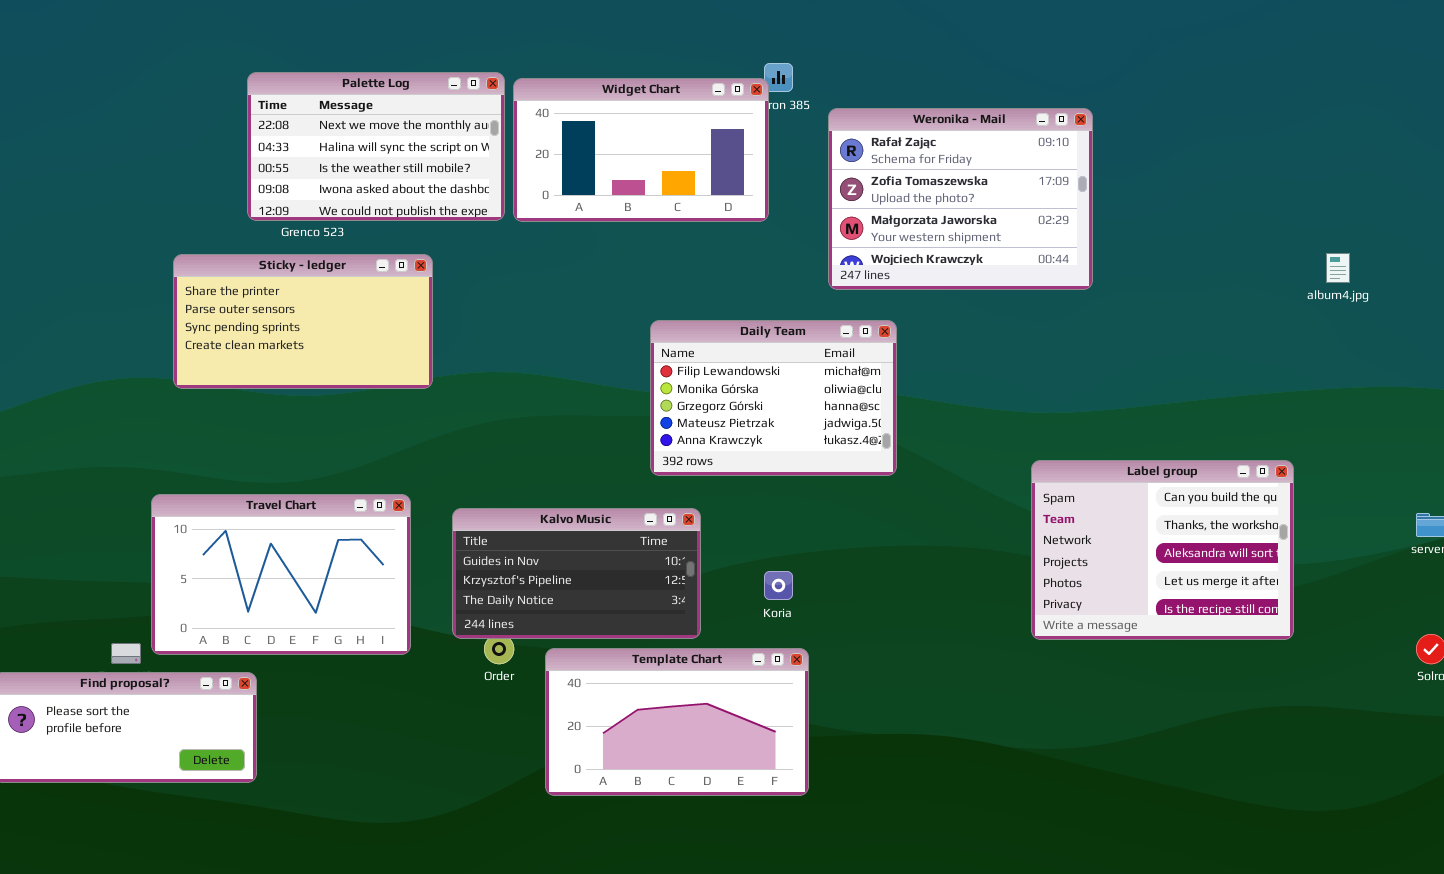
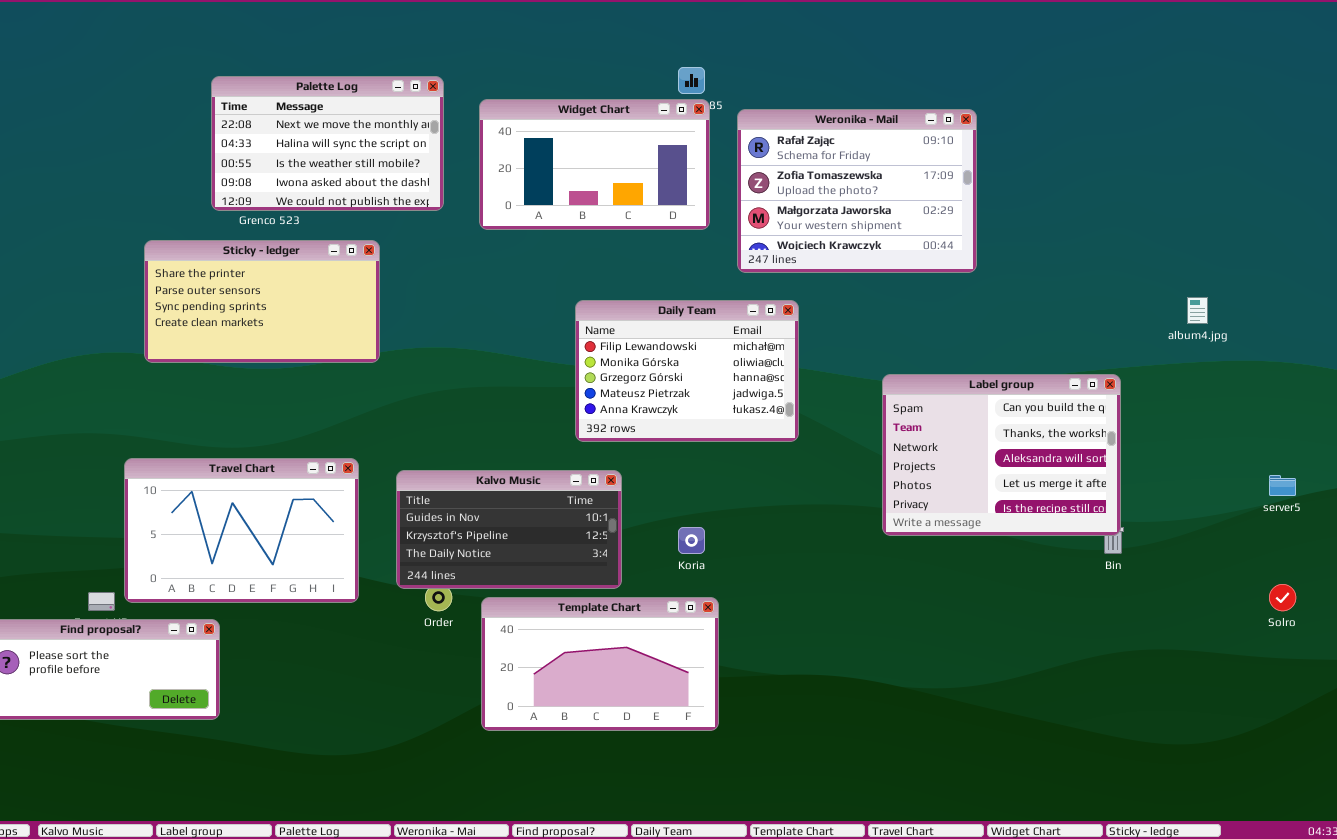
Widget Chart: [513,78,769,222] -> [479,99,710,230], moved
album4.jpg: [1326,253,1350,283] -> [1187,297,1208,324], moved
Label group: [1031,460,1294,640] -> [882,374,1121,536], moved

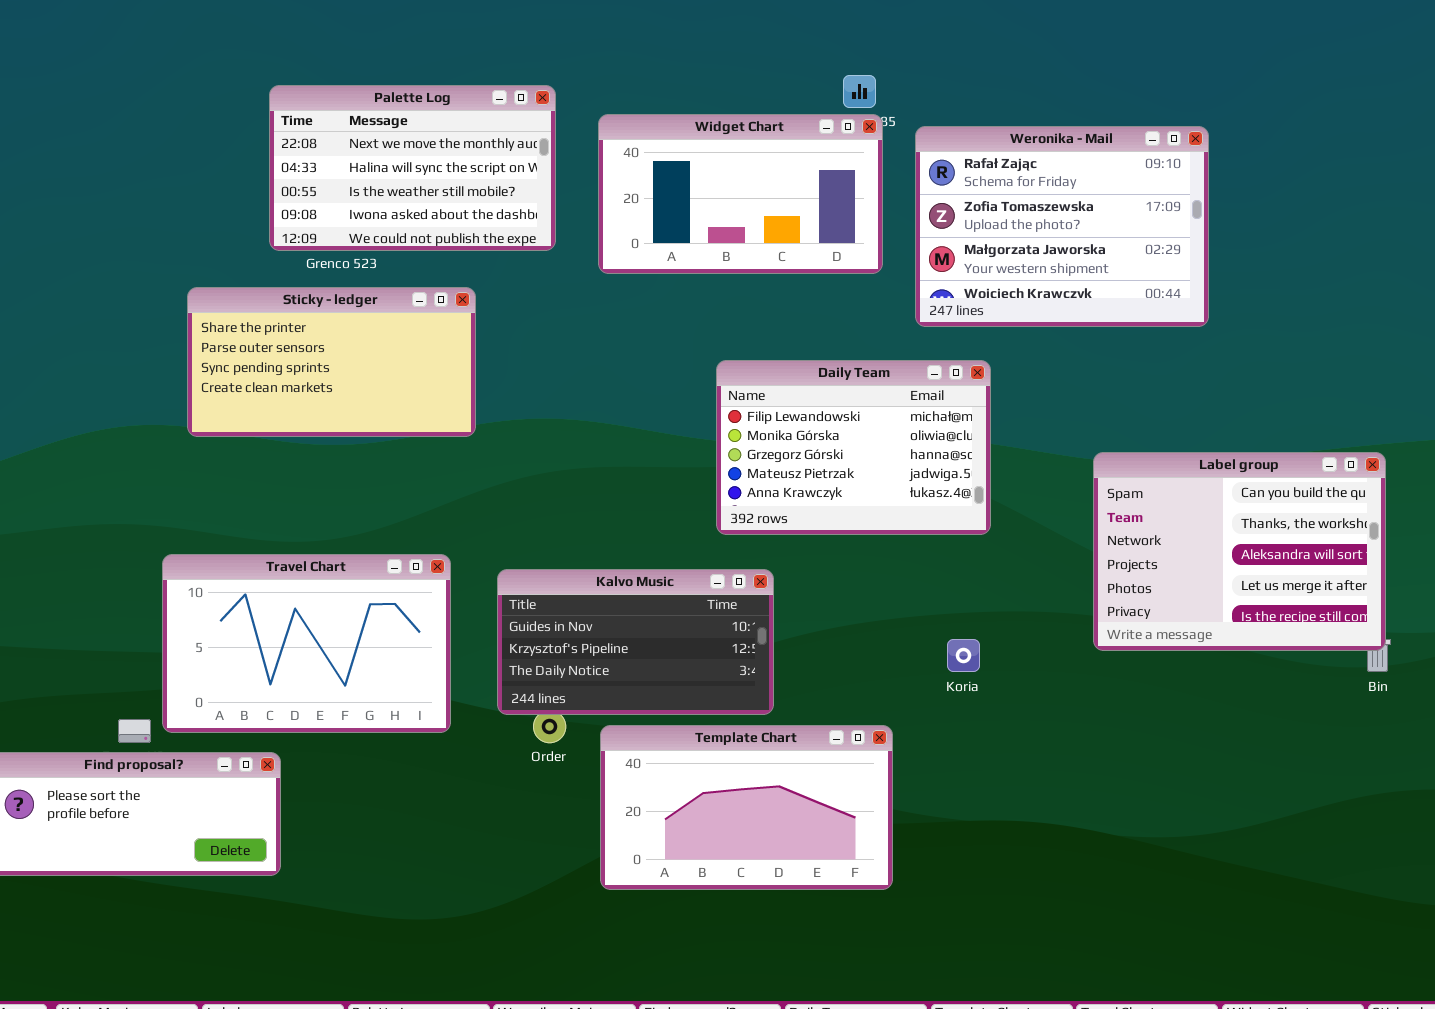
Koria: [678,527,705,554] -> [947,639,980,672], moved

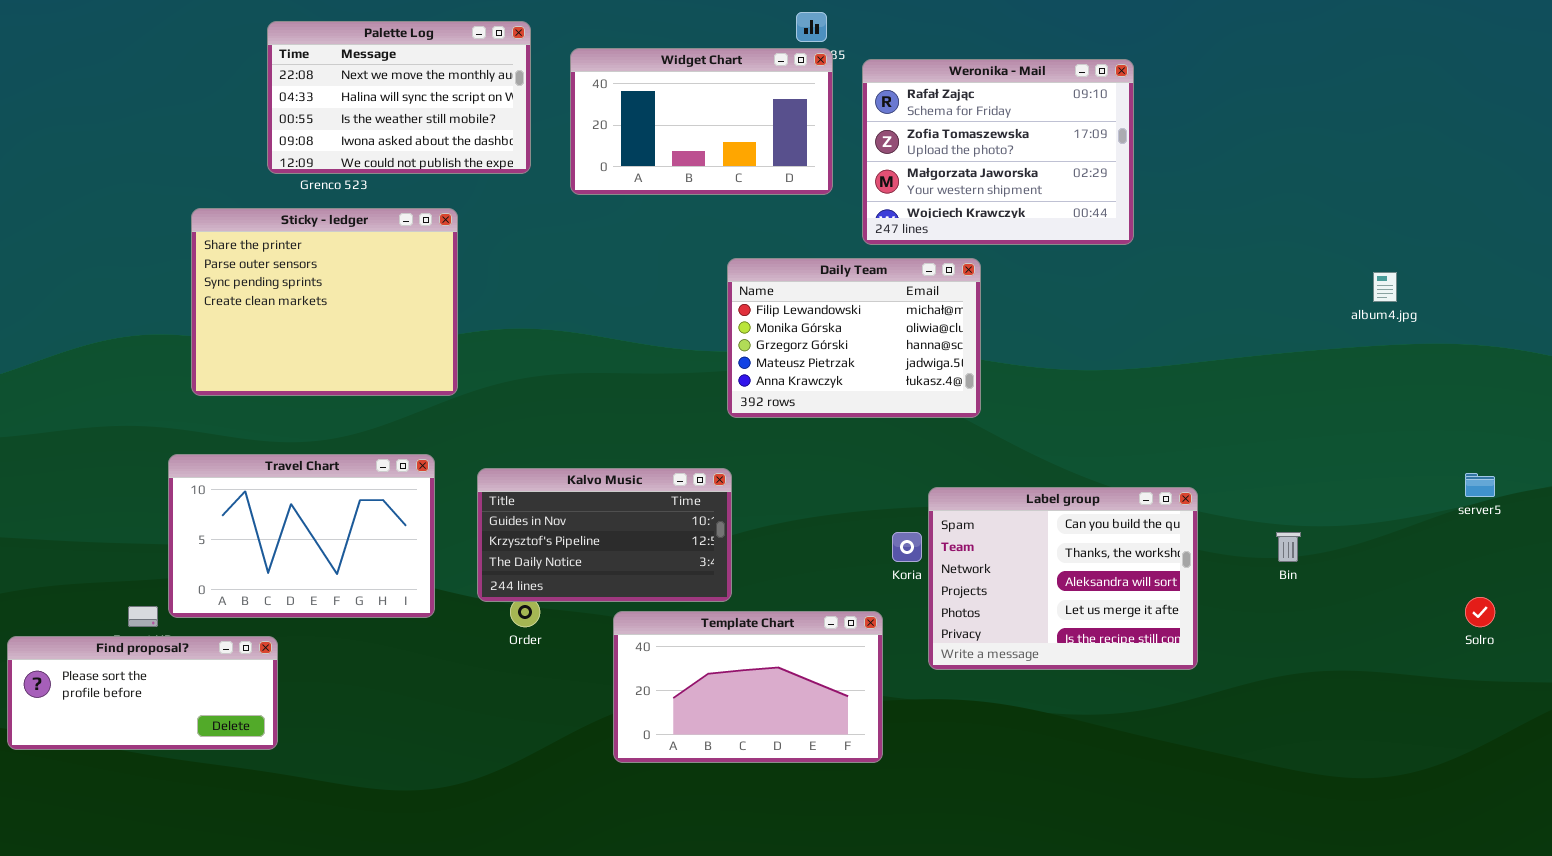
Sticky - ledger: [187,287,476,437] -> [191,208,458,396], resized
Daily Team: [716,360,991,535] -> [727,258,981,418], moved
Label group: [1093,452,1386,651] -> [928,487,1198,670], moved
Template Chart: [600,725,893,890] -> [613,611,883,763], moved

